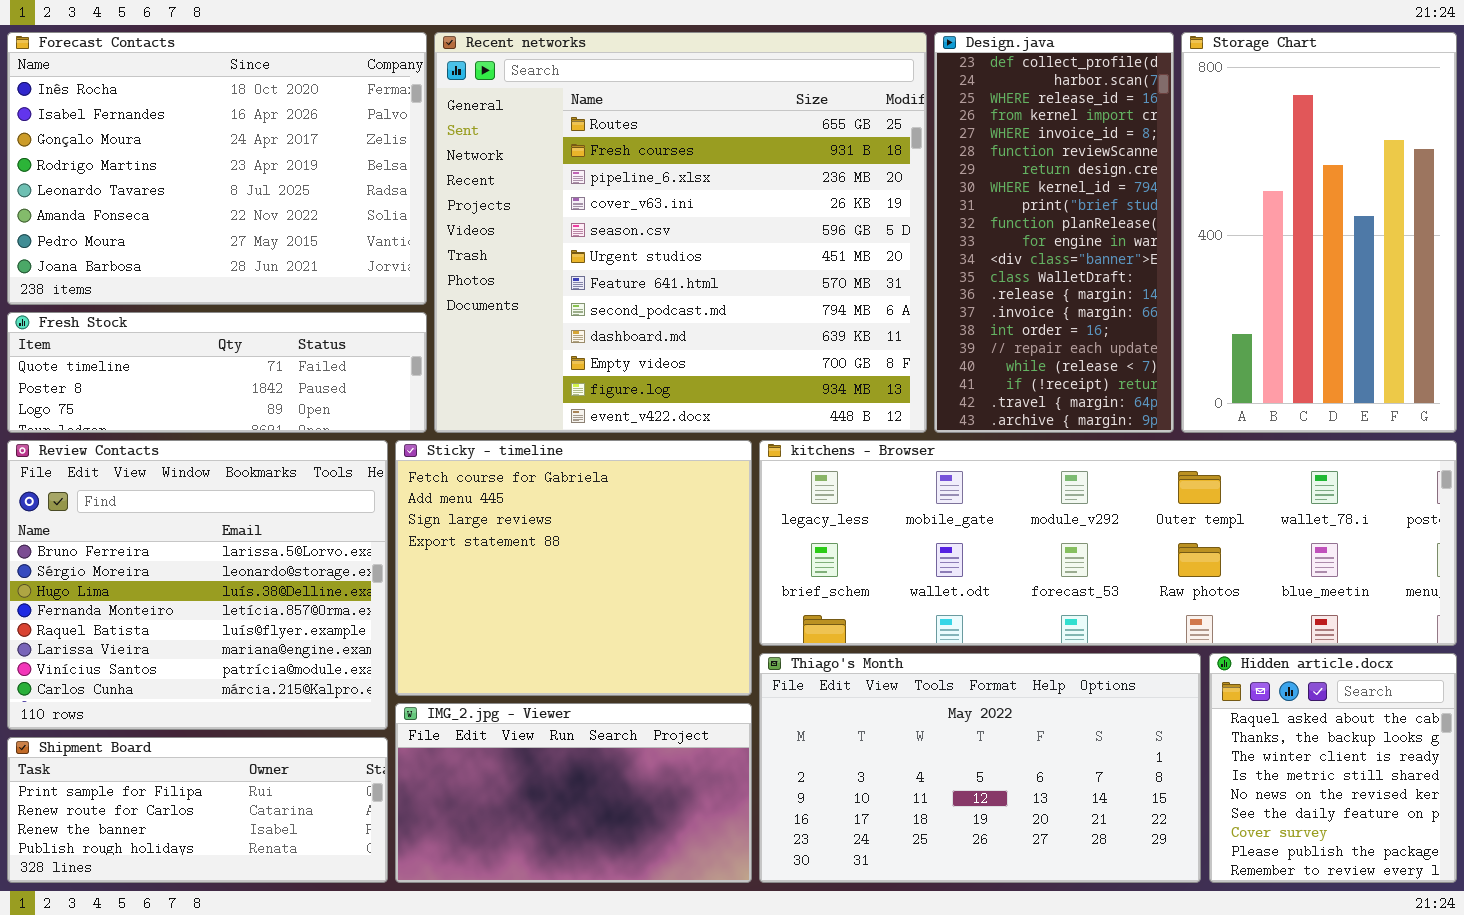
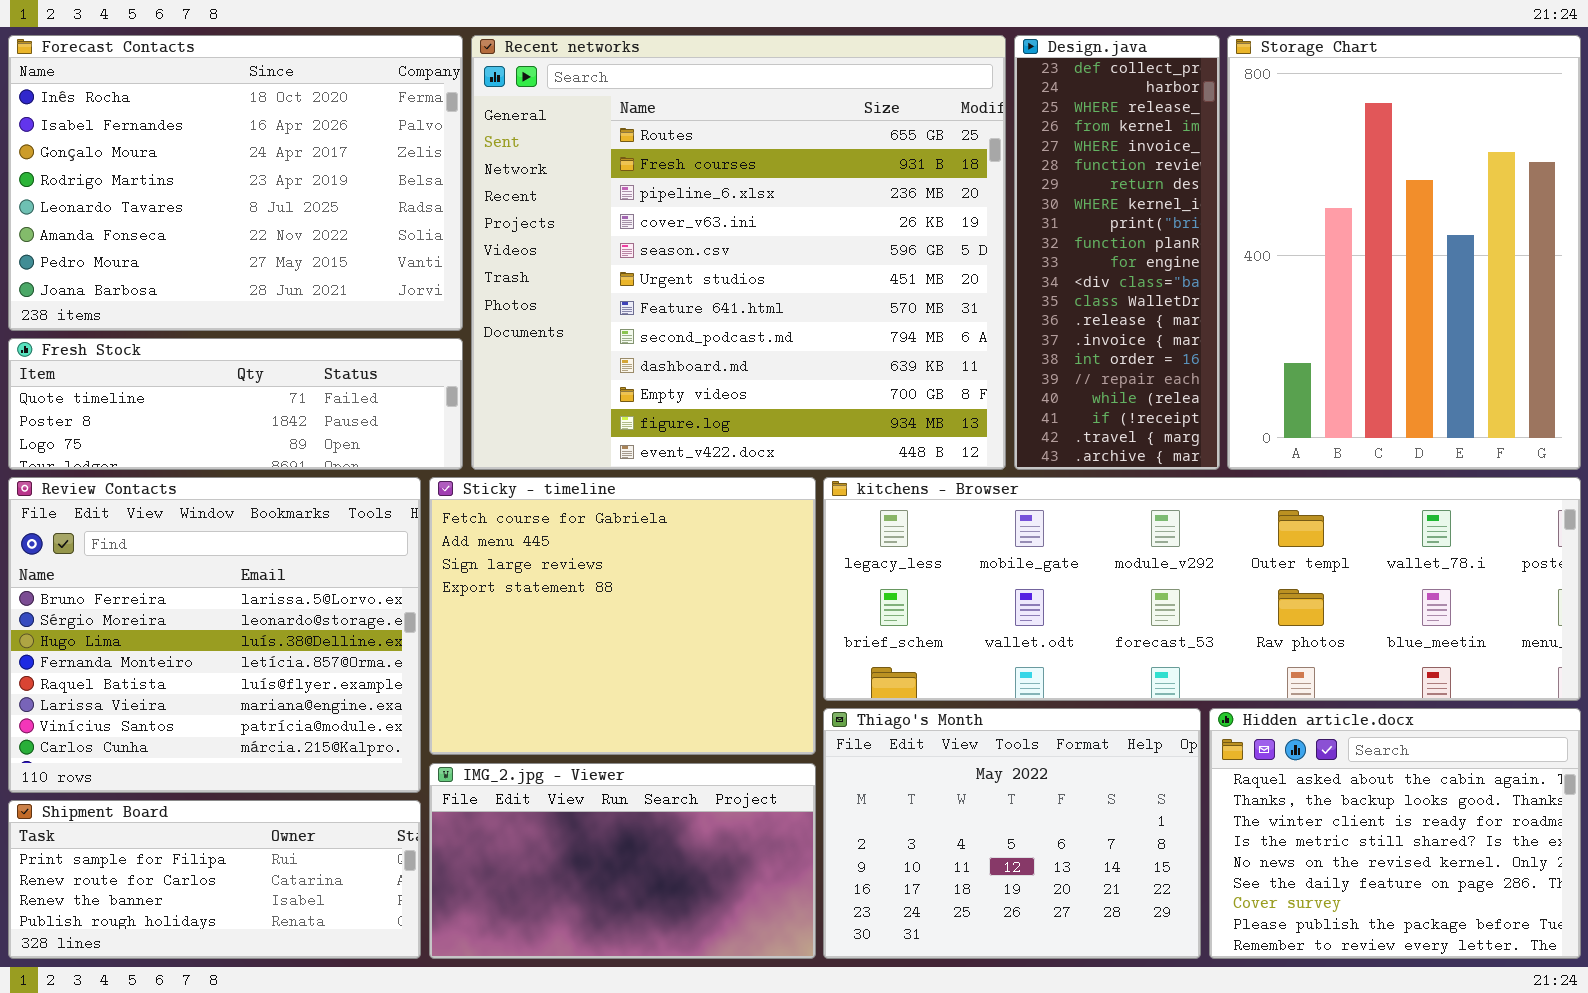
Design.java: [934,32,1174,433] -> [1014,35,1220,470], resized
Storage Chart: [1181,32,1457,433] -> [1227,35,1581,470], resized
Thiago's Month: [759,653,1201,883] -> [823,708,1201,959], resized
Hidden article.docx: [1209,653,1457,883] -> [1209,708,1581,959], resized

